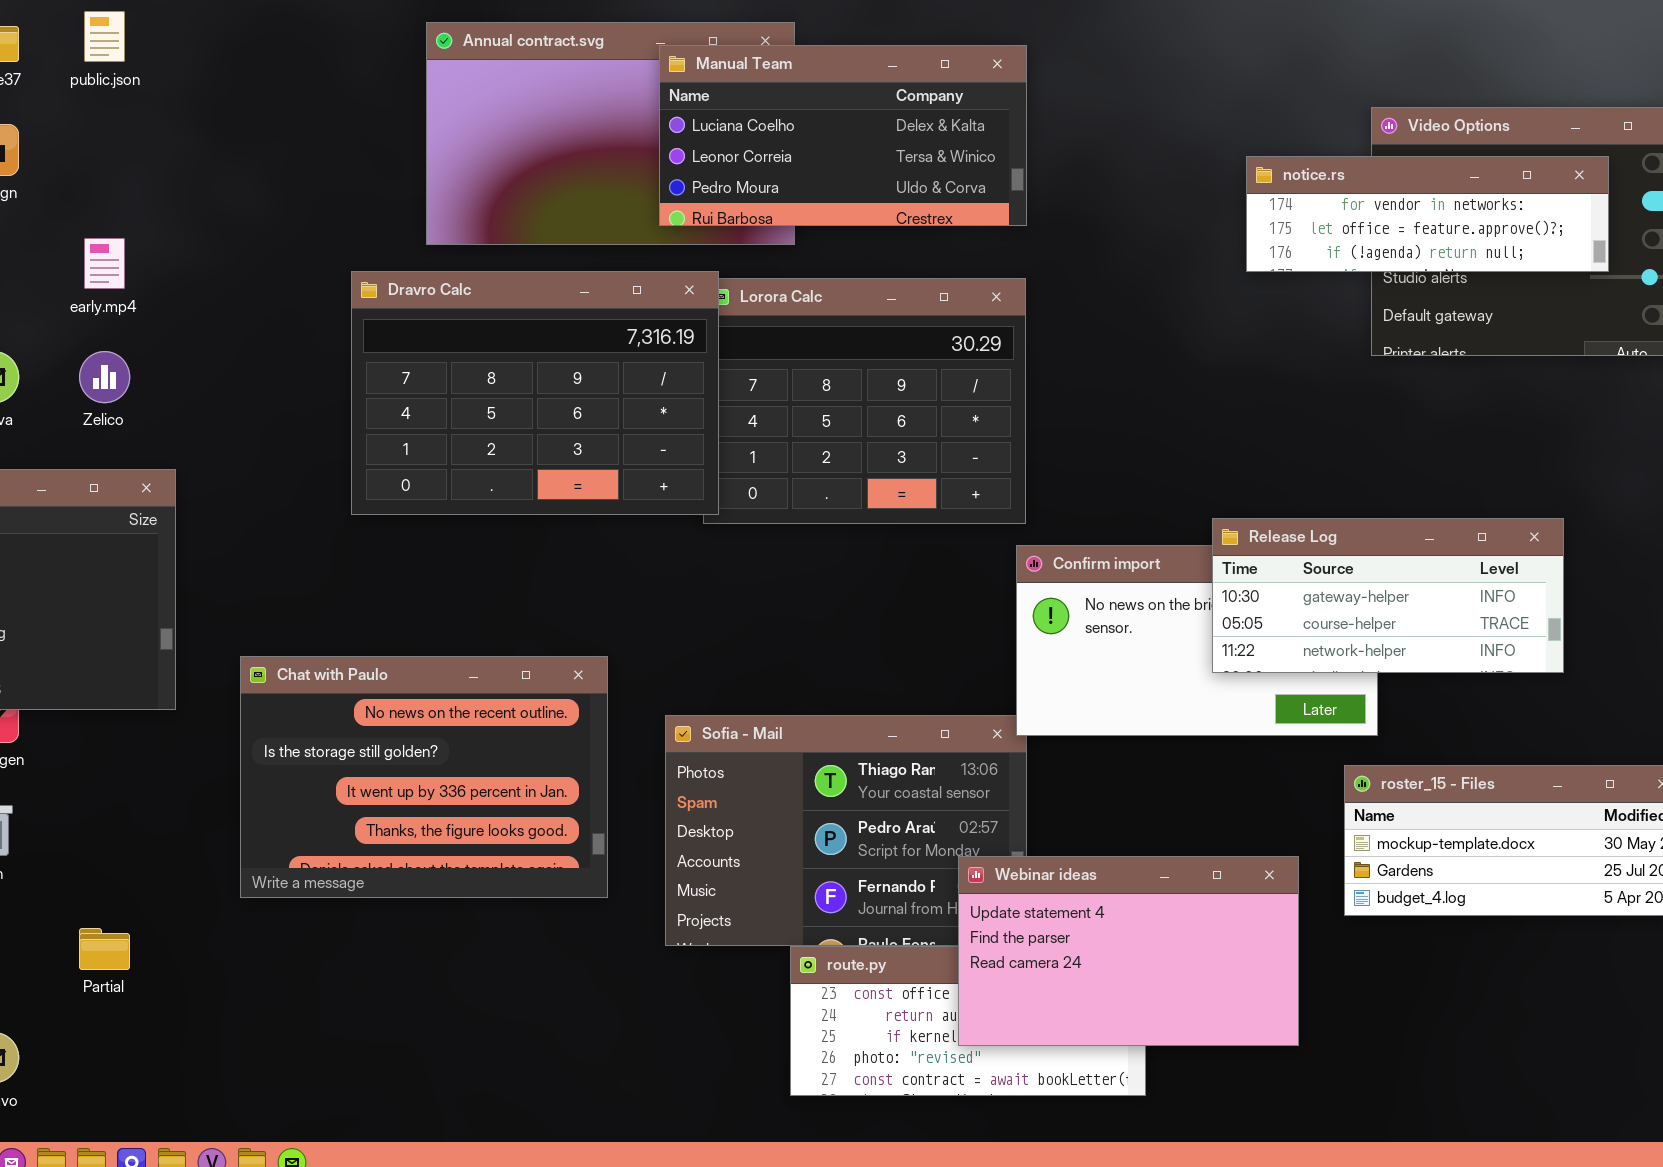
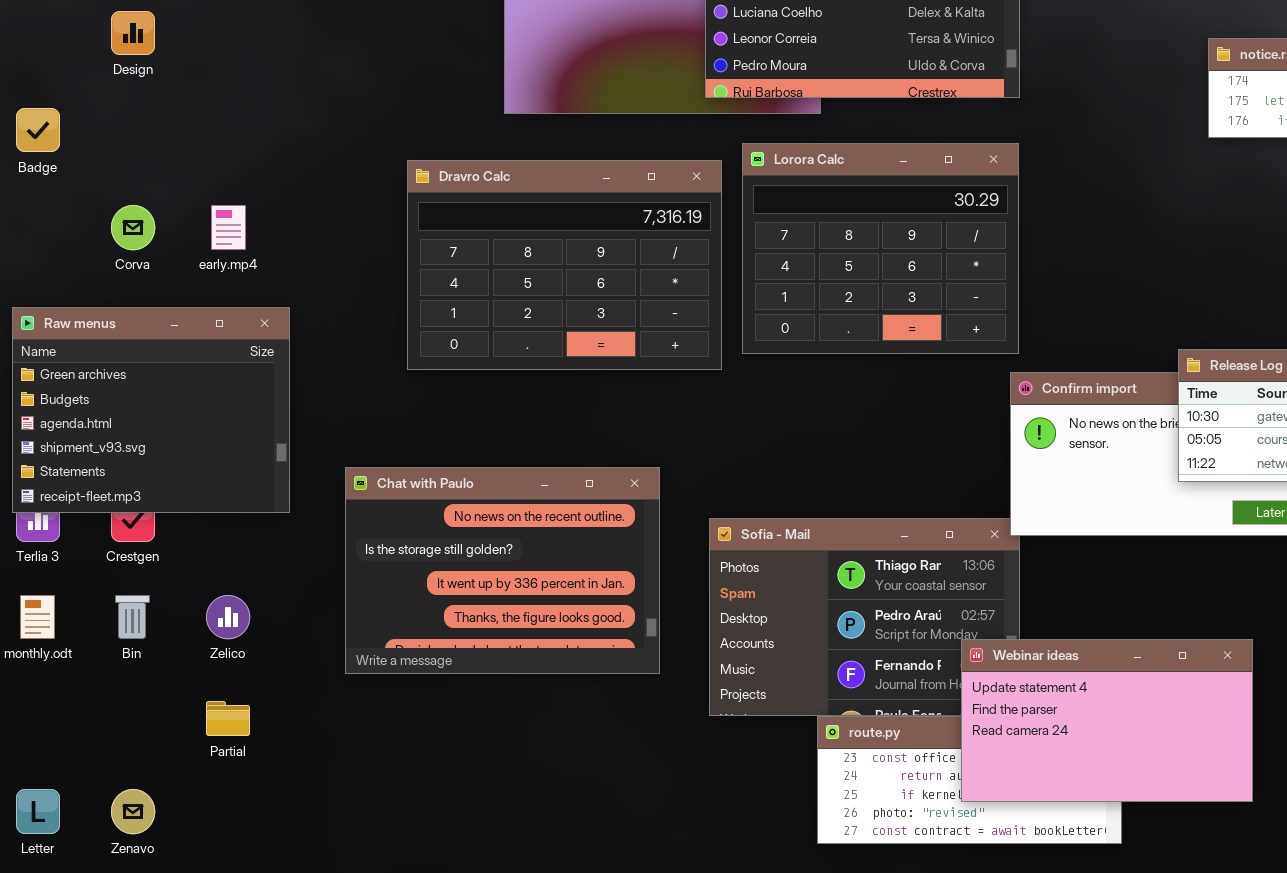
early.mp4: [84,238,125,289] -> [211,205,246,250], moved
Dravro Calc: [351,271,719,515] -> [407,160,722,370], moved
Zelico: [79,351,130,403] -> [206,595,250,639], moved

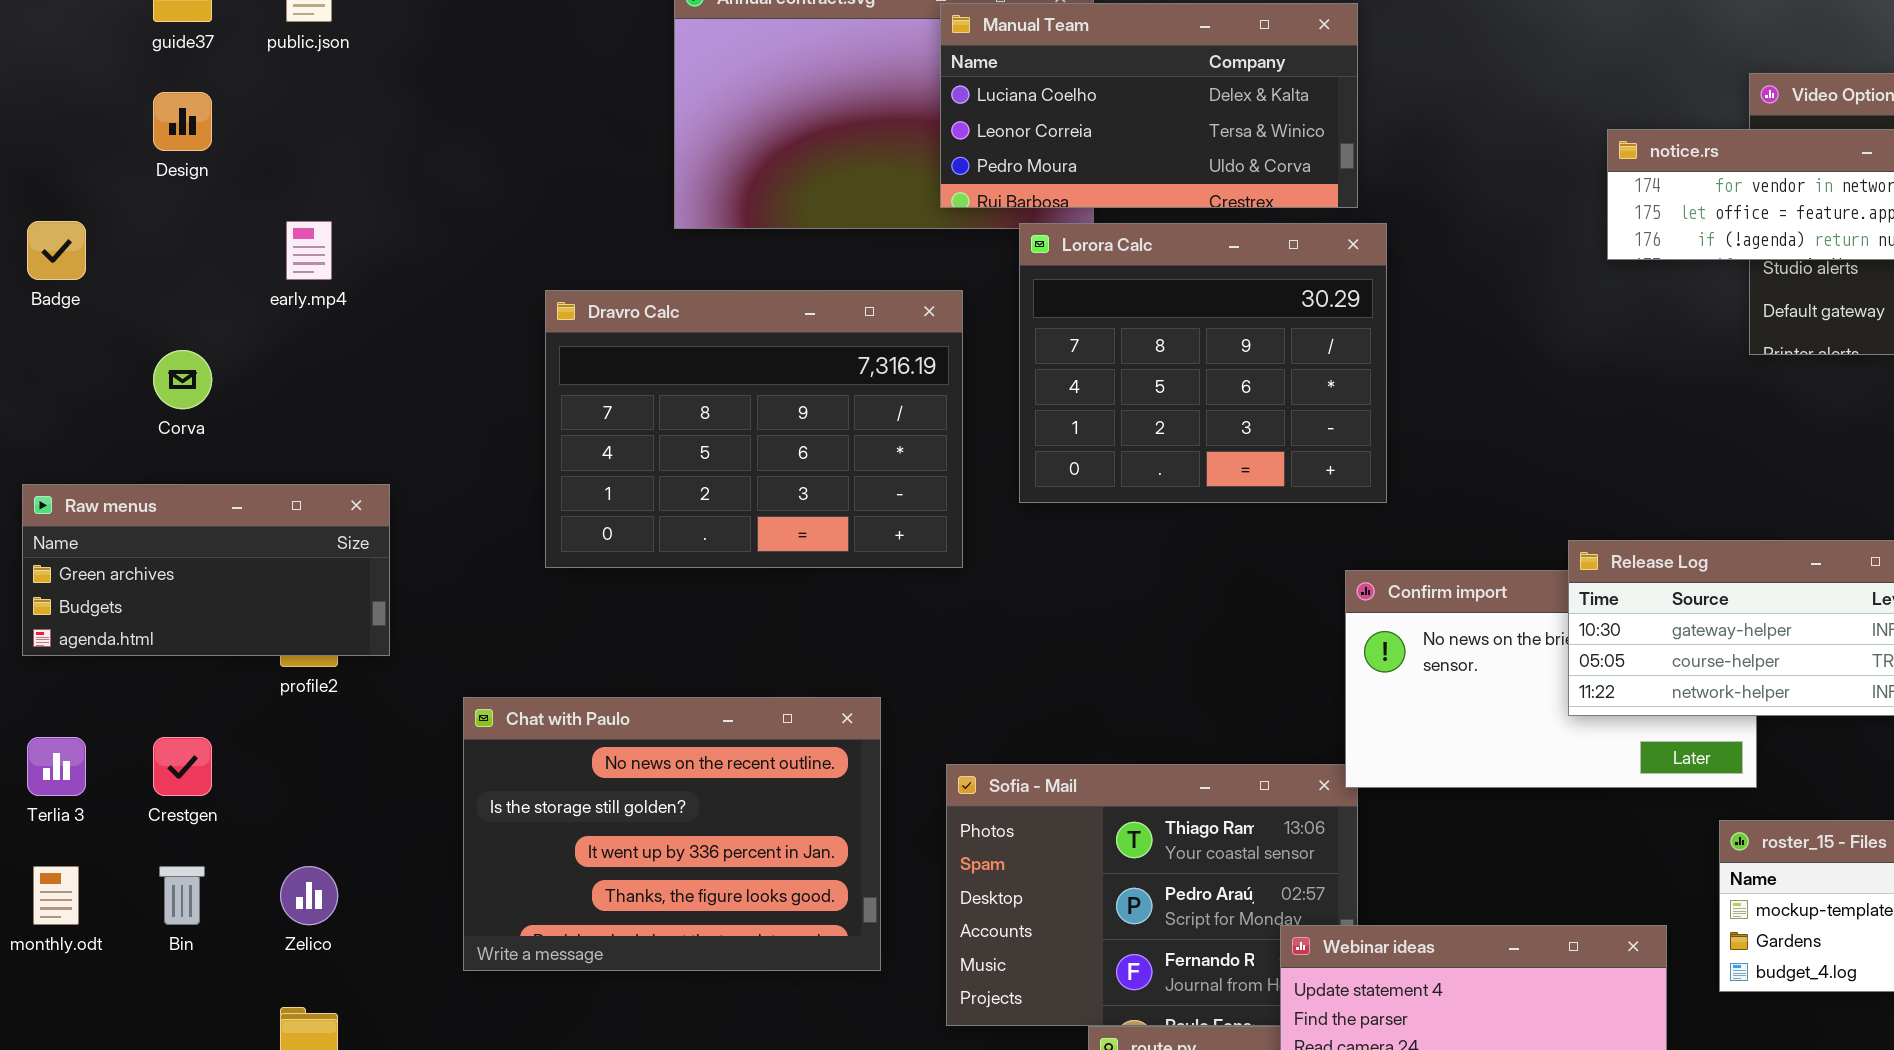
Lorora Calc: [742,143,1019,354] -> [1019,223,1387,503], moved
early.mp4: [211,205,246,250] -> [286,221,332,280], moved
Raw menus: [12,307,290,513] -> [22,484,390,656], resized

